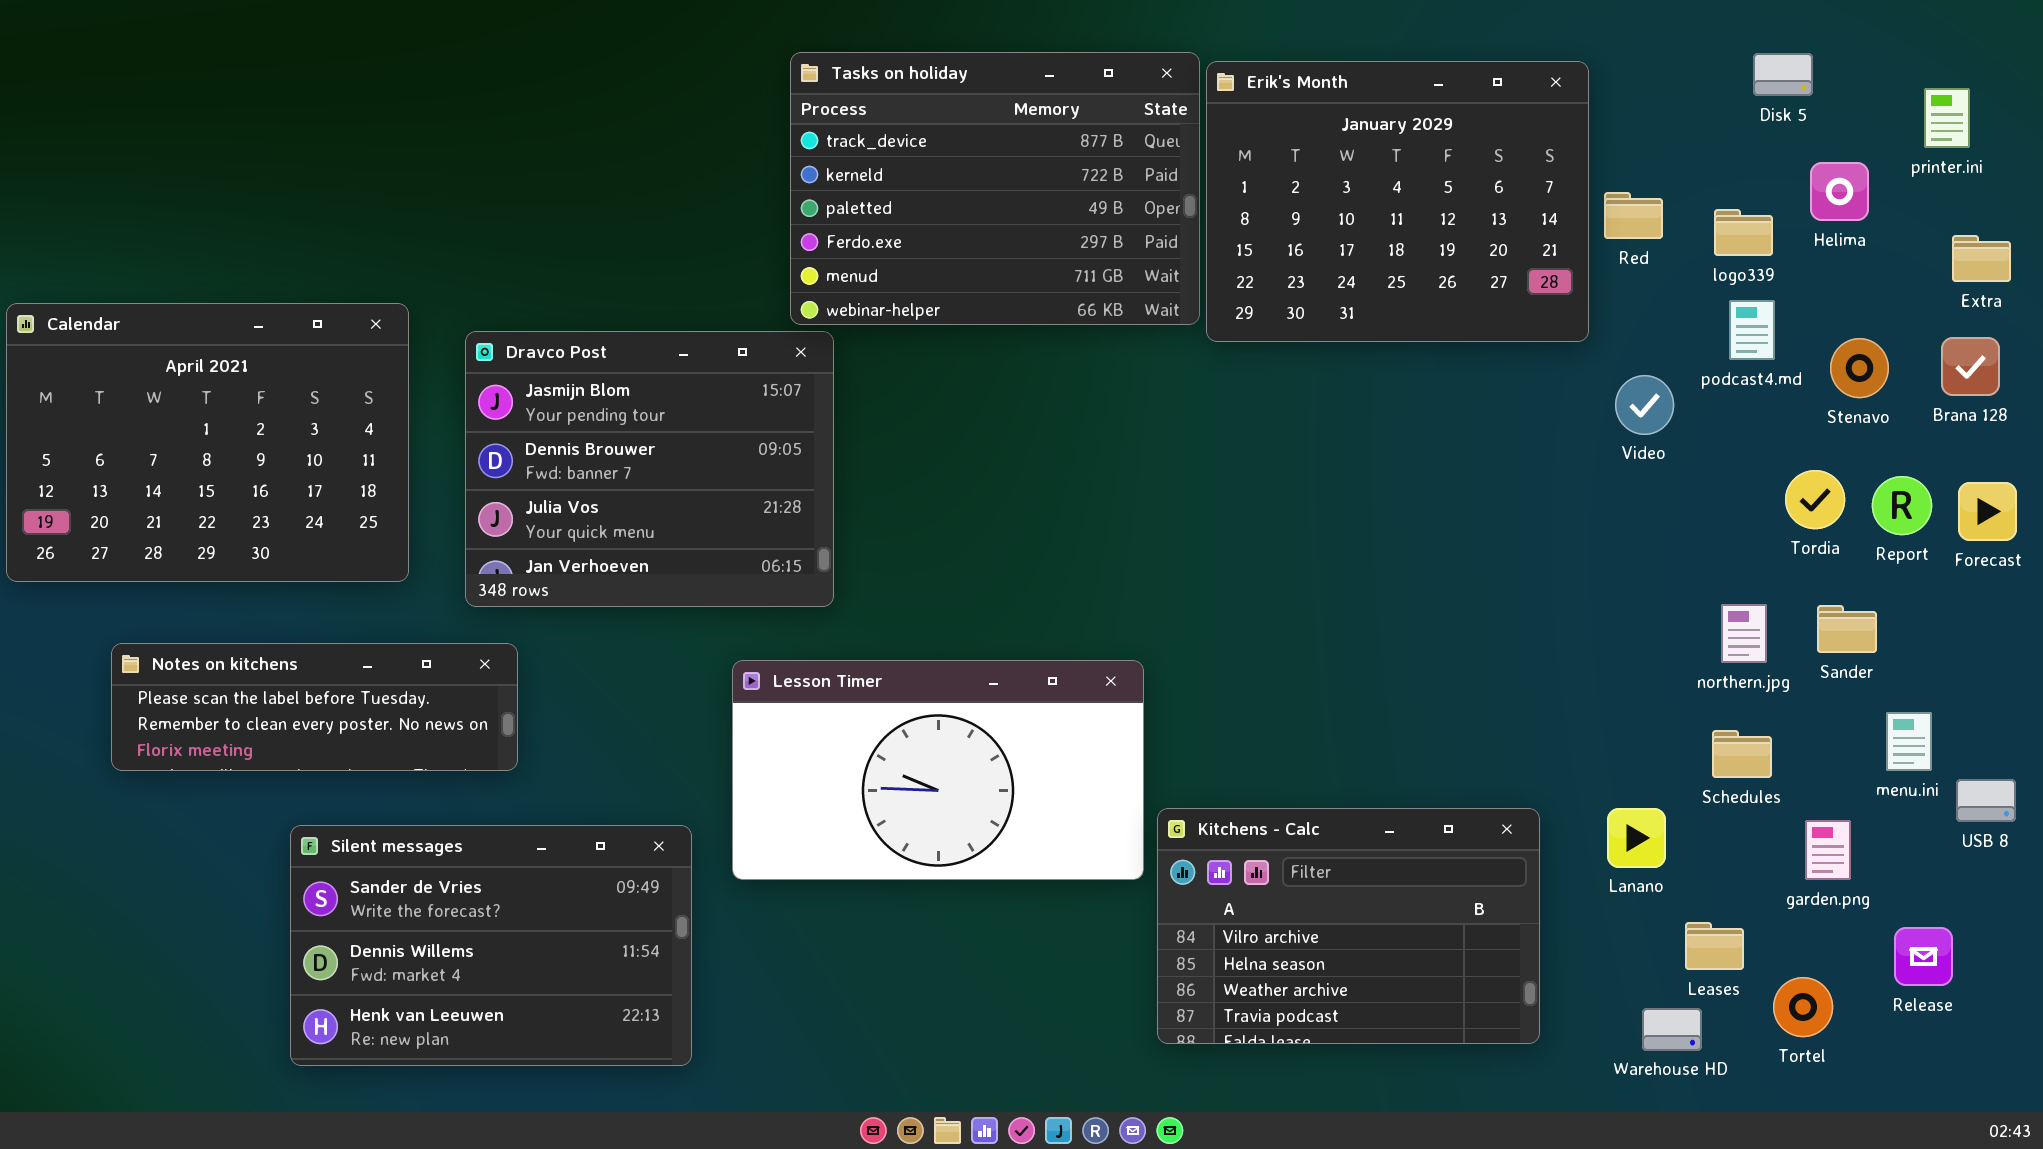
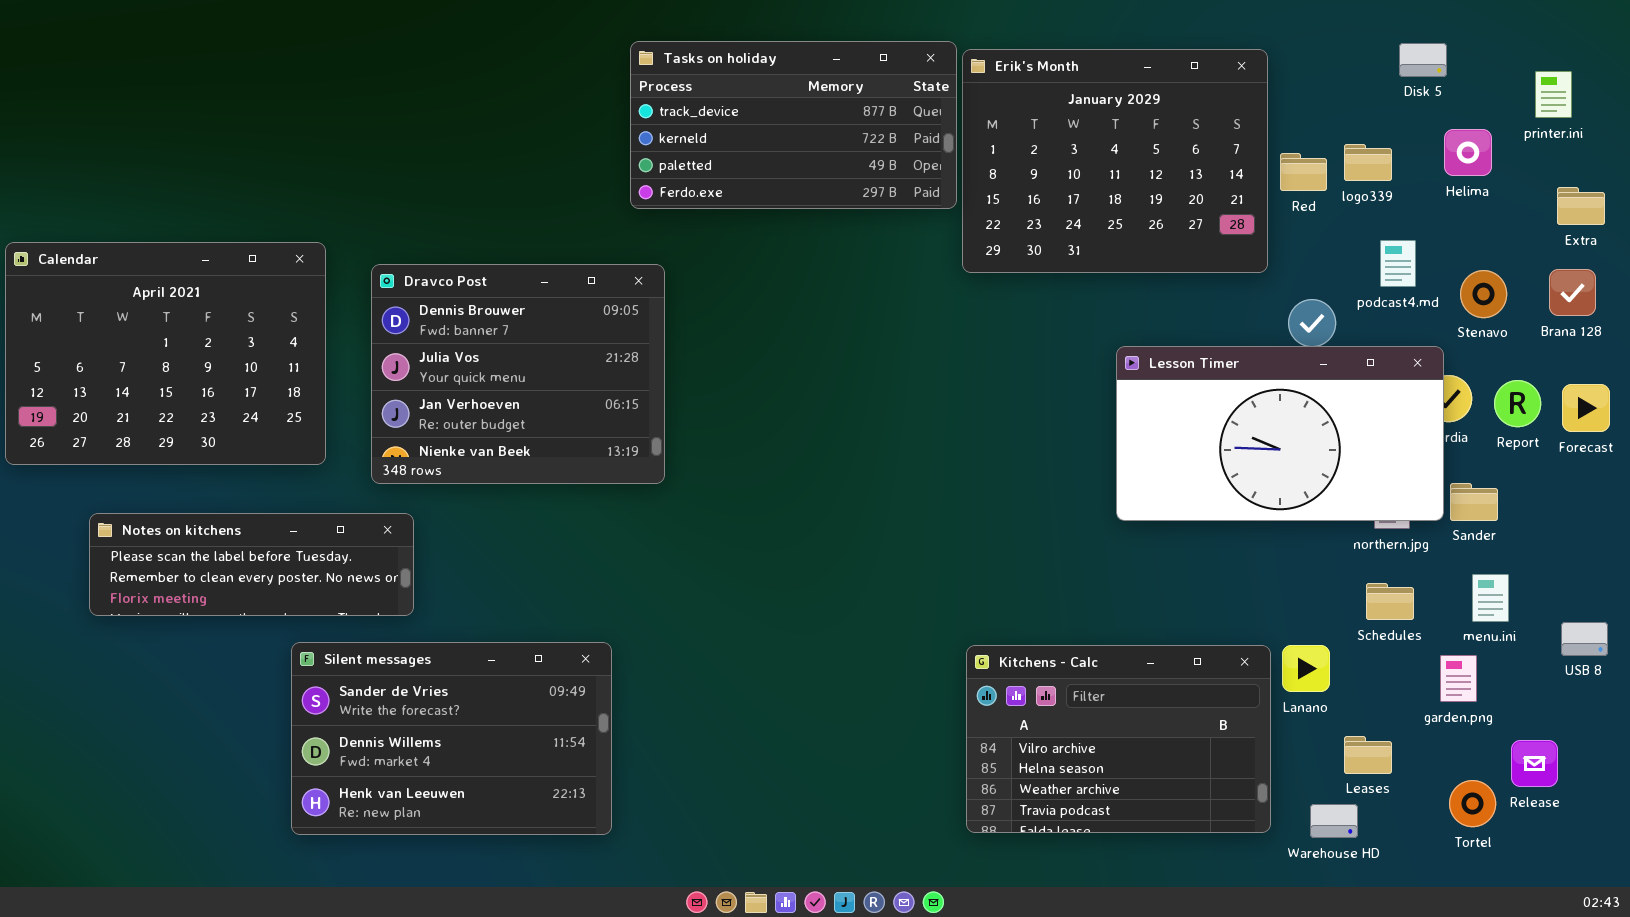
Tasks on holiday: [790,52,1200,325] -> [630,41,957,209], resized
logo339: [1714,209,1773,256] -> [1344,144,1392,181], moved
Dravco Post: [465,331,834,607] -> [371,264,665,484], scrolled down 1 row
Lesson Timer: [732,660,1144,880] -> [1116,346,1444,521], moved
menu.ini: [1886,712,1932,771] -> [1472,574,1509,622], moved
Kitchens - Calc: [1157,808,1540,1044] -> [966,645,1271,833], moved
Silent messages: [290,825,692,1066] -> [291,642,612,835], moved
Tortel: [1773,977,1833,1037] -> [1449,780,1496,827], moved

